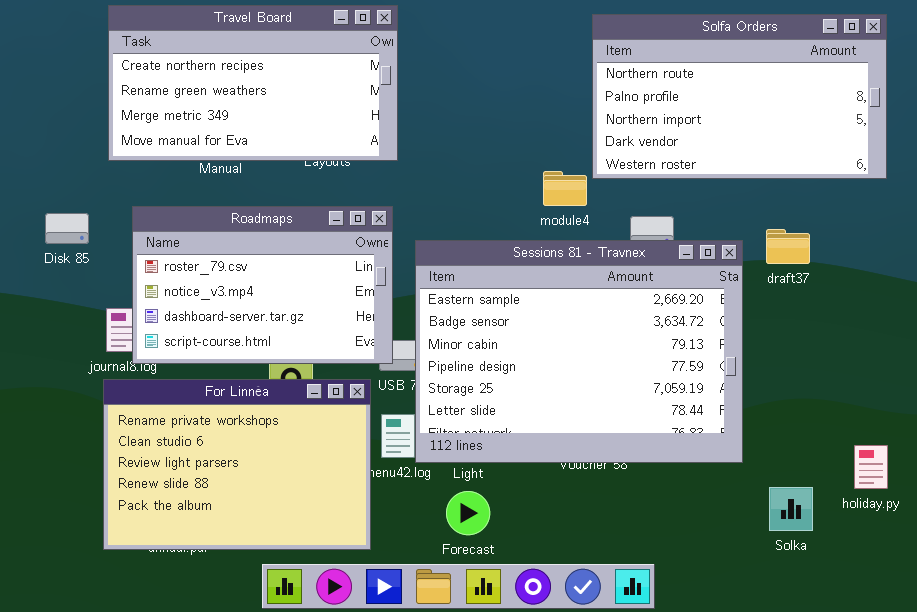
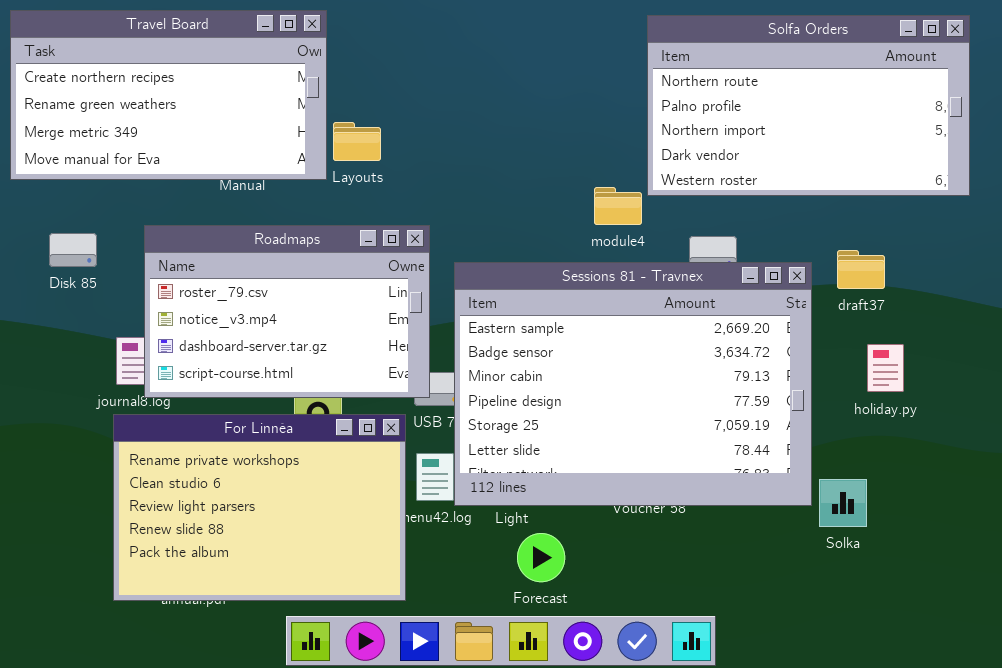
Travel Board: [108,5,398,161] -> [10,10,327,180], moved
holiday.py: [854,445,888,489] -> [867,344,904,392], moved
Solka: [769,487,813,531] -> [819,479,867,527], moved
Forecast: [446,491,490,535] -> [517,533,565,582], moved

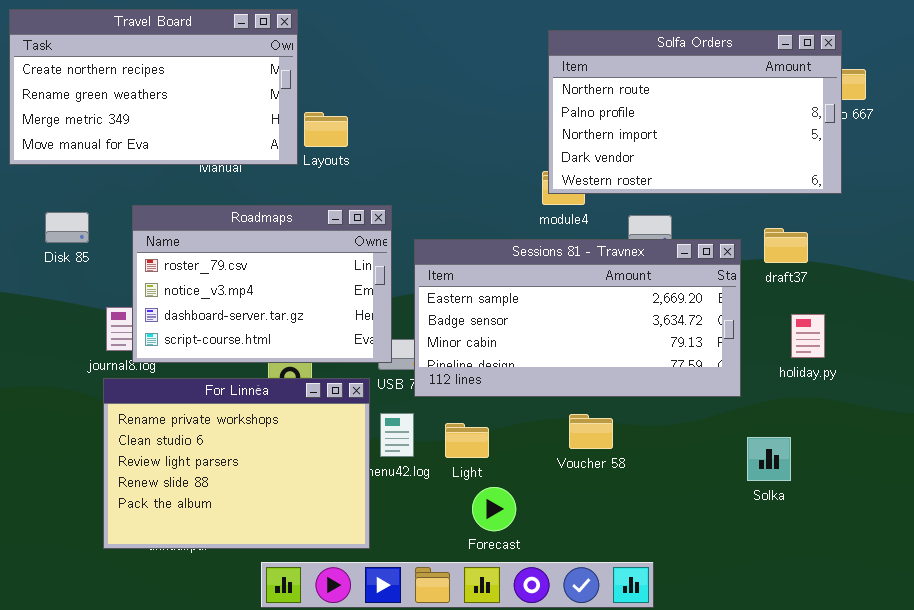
Solfa Orders: [647,15,970,196] -> [548,30,842,194], moved
Sessions 81 - Travnex: [454,262,812,506] -> [414,239,741,397], resized

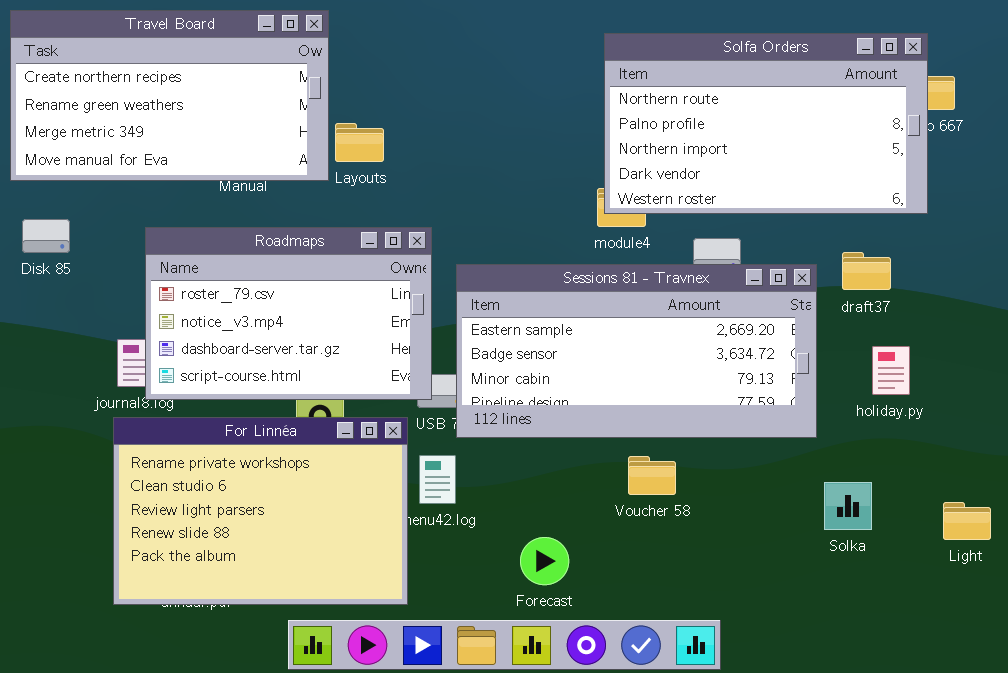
Disk 85: [45,212,89,243] -> [22,219,70,253], moved
Light: [445,423,489,458] -> [943,502,991,540], moved

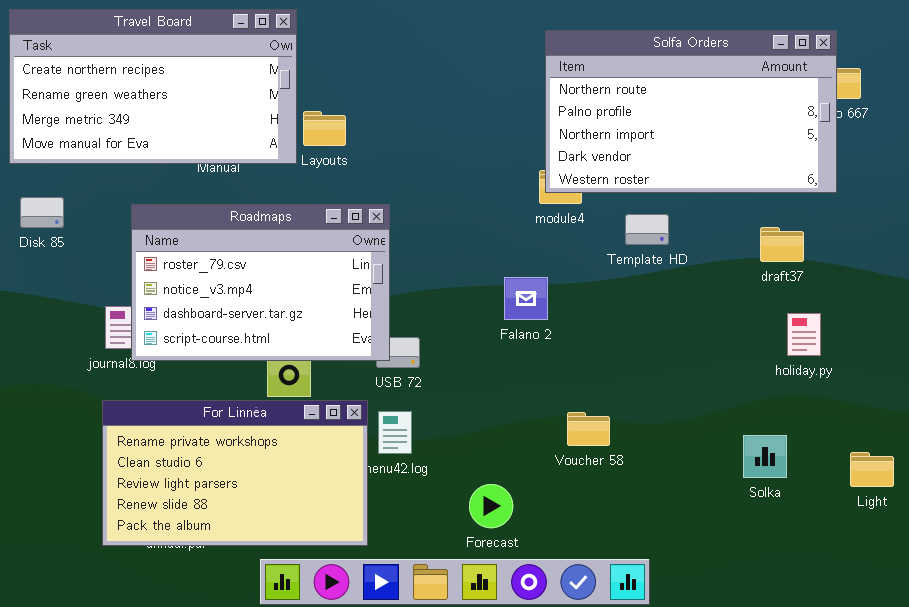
Sessions 81 - Travnex: [456,264,817,438] -> none, closed
For Linnéa: [113,417,408,605] -> [102,400,368,546], resized

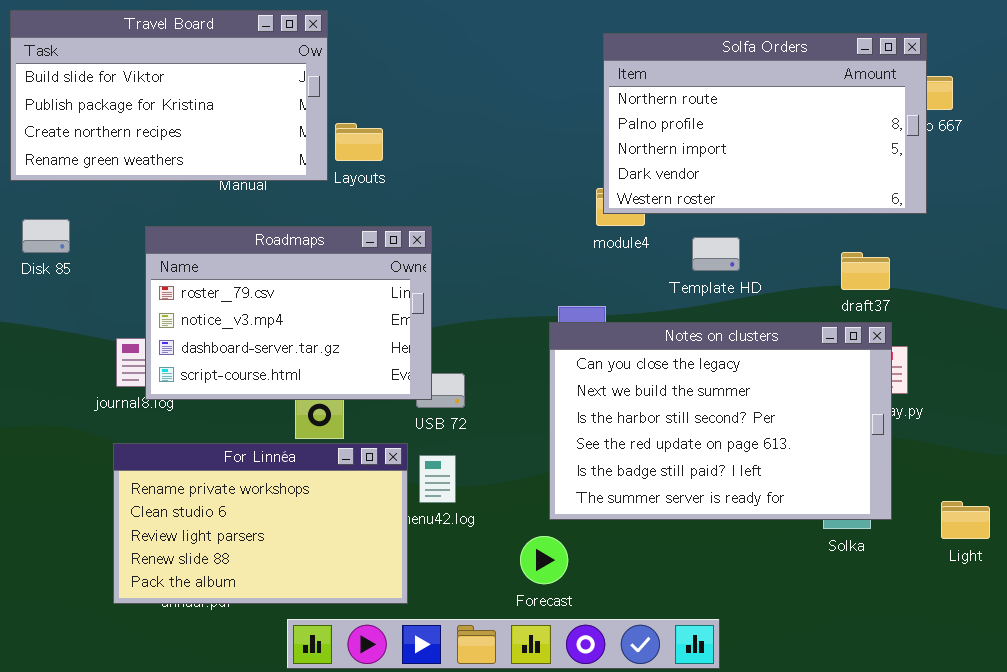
Travel Board: [9,9,297,164] -> [10,10,328,181], scrolled up 2 rows
Notes on clusters: none -> [549,322,892,520], opened

